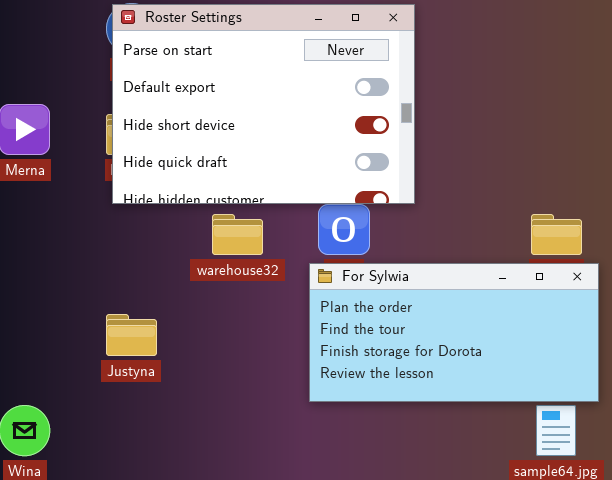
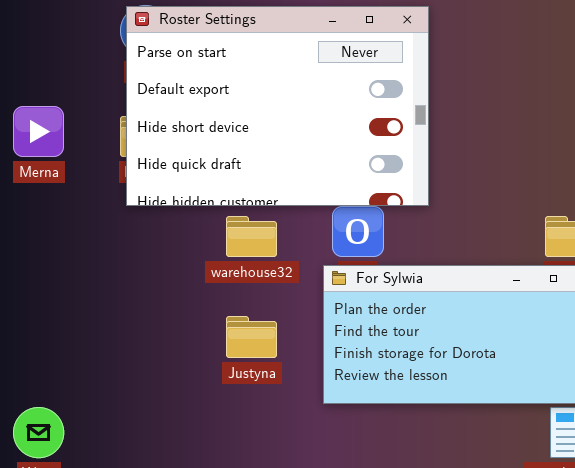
Justyna: [106,314,157,356] -> [226,316,277,358], moved

